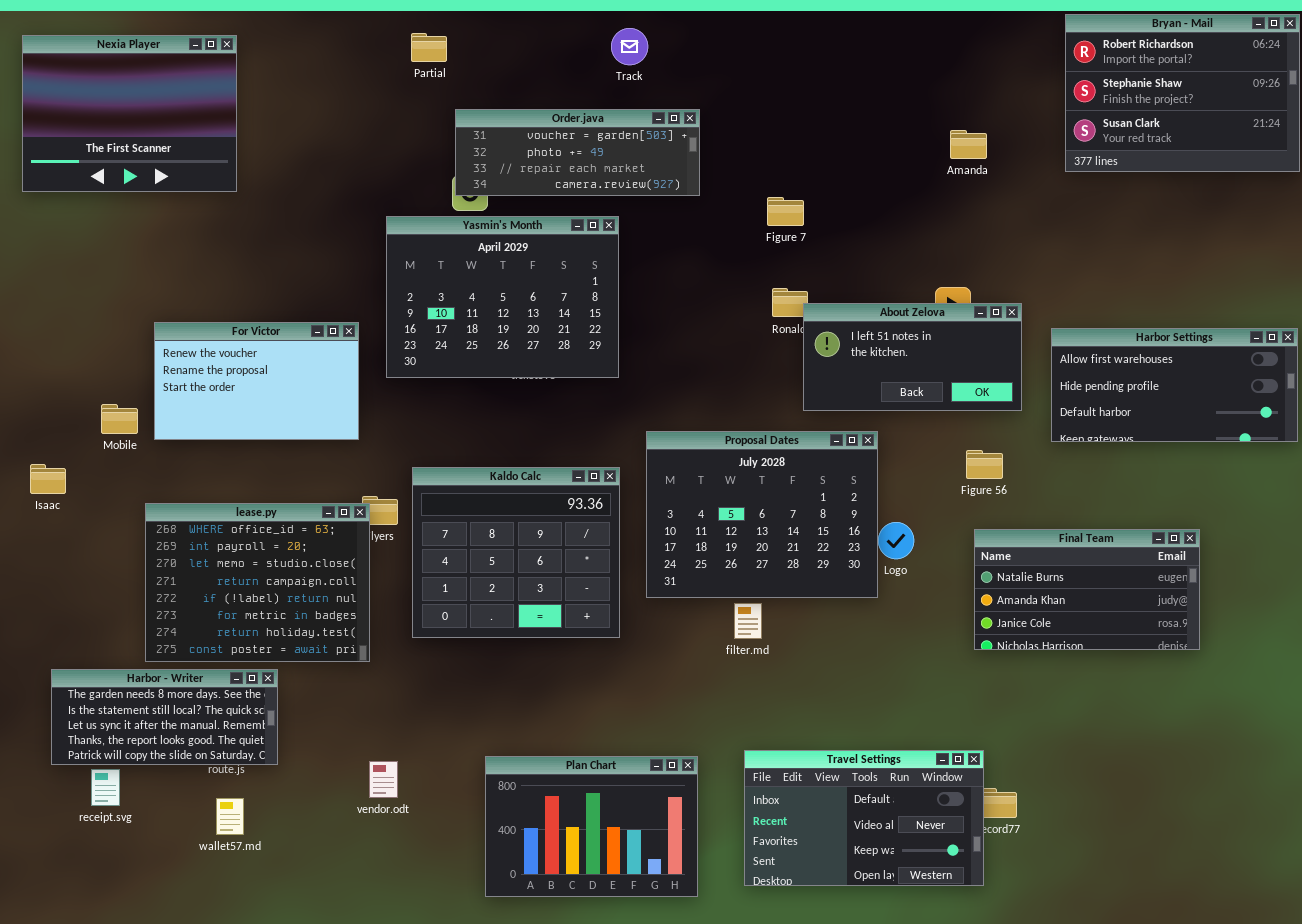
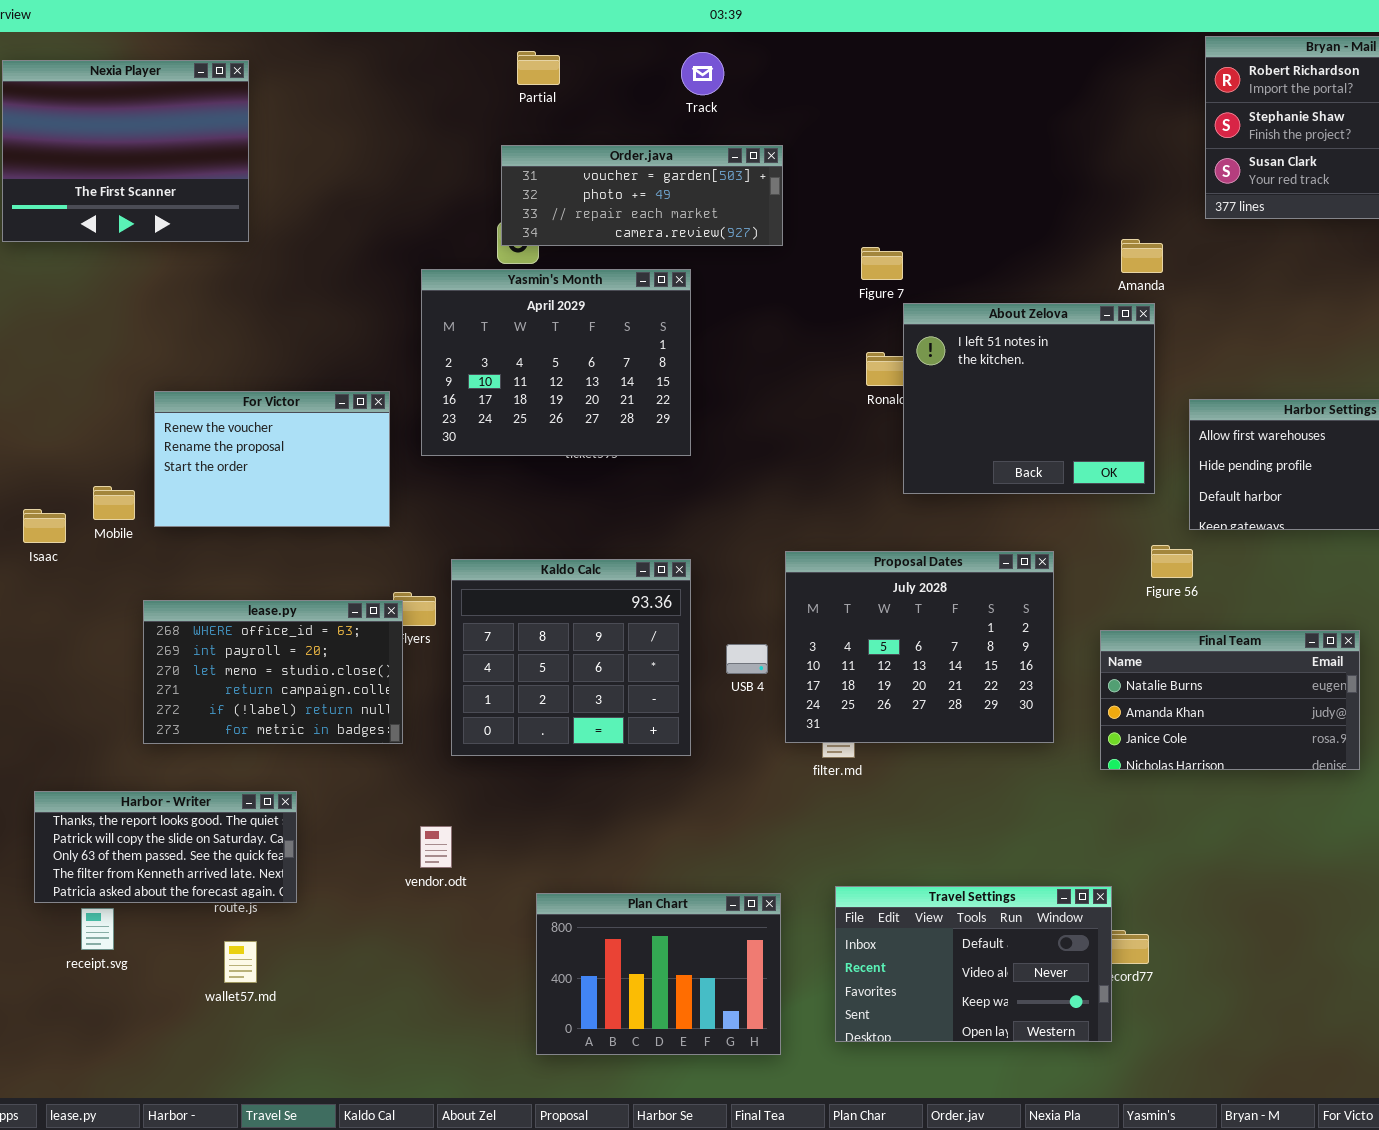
Partial: [411,33,447,62] -> [517,51,560,85], moved
Amanda: [950,130,987,159] -> [1121,239,1163,273], moved
About Zelova: [803,303,1022,411] -> [903,303,1155,494], resized
Proposal Dates: [646,431,878,598] -> [785,551,1054,743], moved
Figure 56: [966,450,1003,479] -> [1151,545,1193,578], moved
Isaac: [30,464,66,494] -> [23,509,66,543], moved
lease.py: [145,503,370,662] -> [143,600,403,744], resized
Harbor - Writer: [51,669,278,765] -> [34,791,297,903], scrolled down 3 rows
vendor.odt: [369,761,398,798] -> [420,826,452,868], moved

